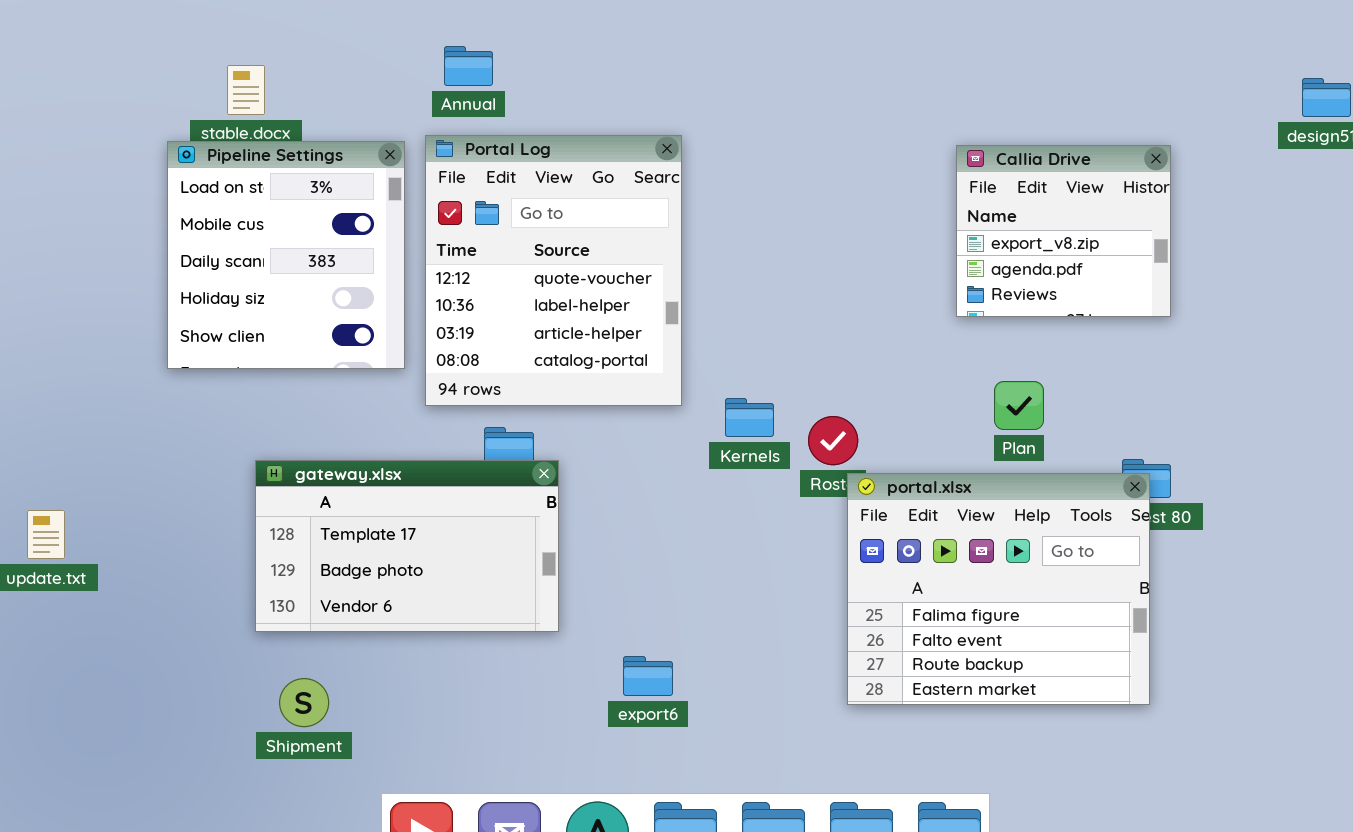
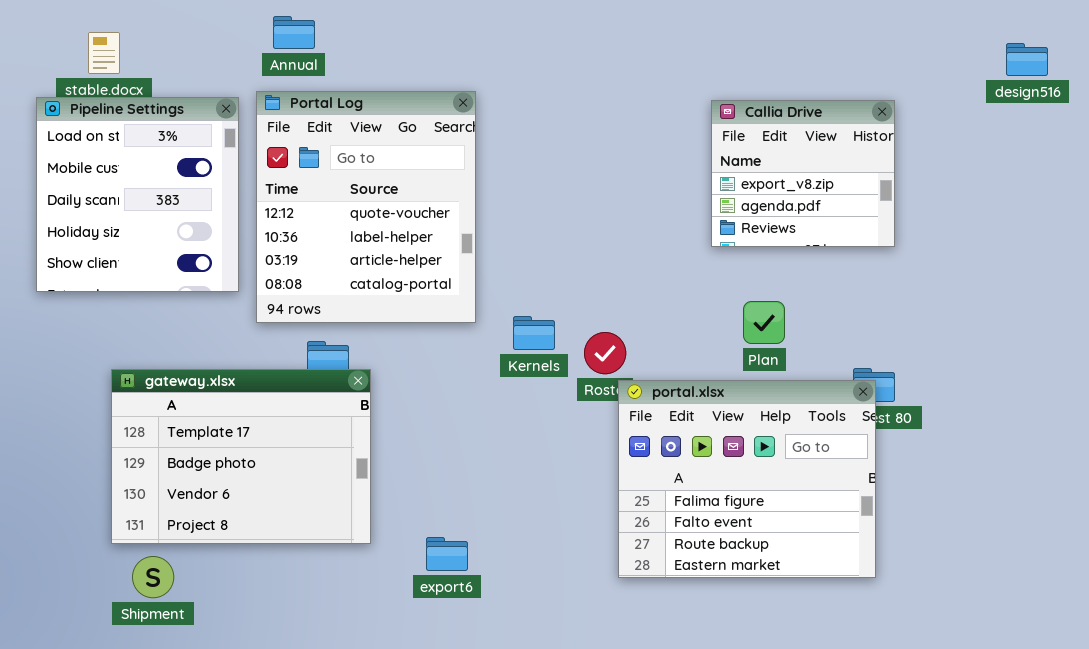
gateway.xlsx: [255,460,559,632] -> [111,369,371,544], resized

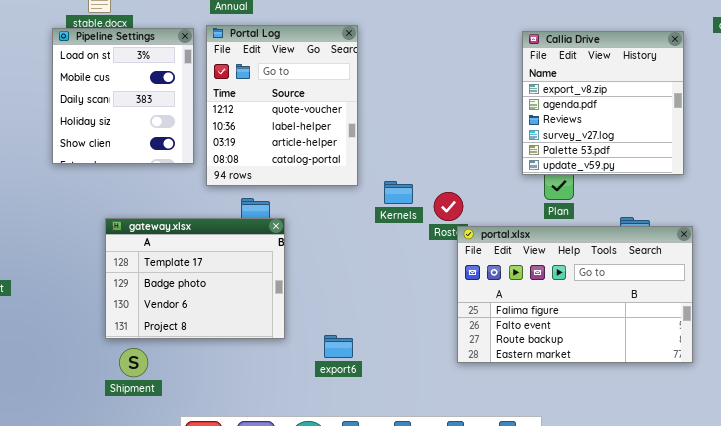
Callia Drive: [711,100,895,247] -> [522,31,684,175], resized
portal.xlsx: [618,380,876,578] -> [457,226,693,363], resized

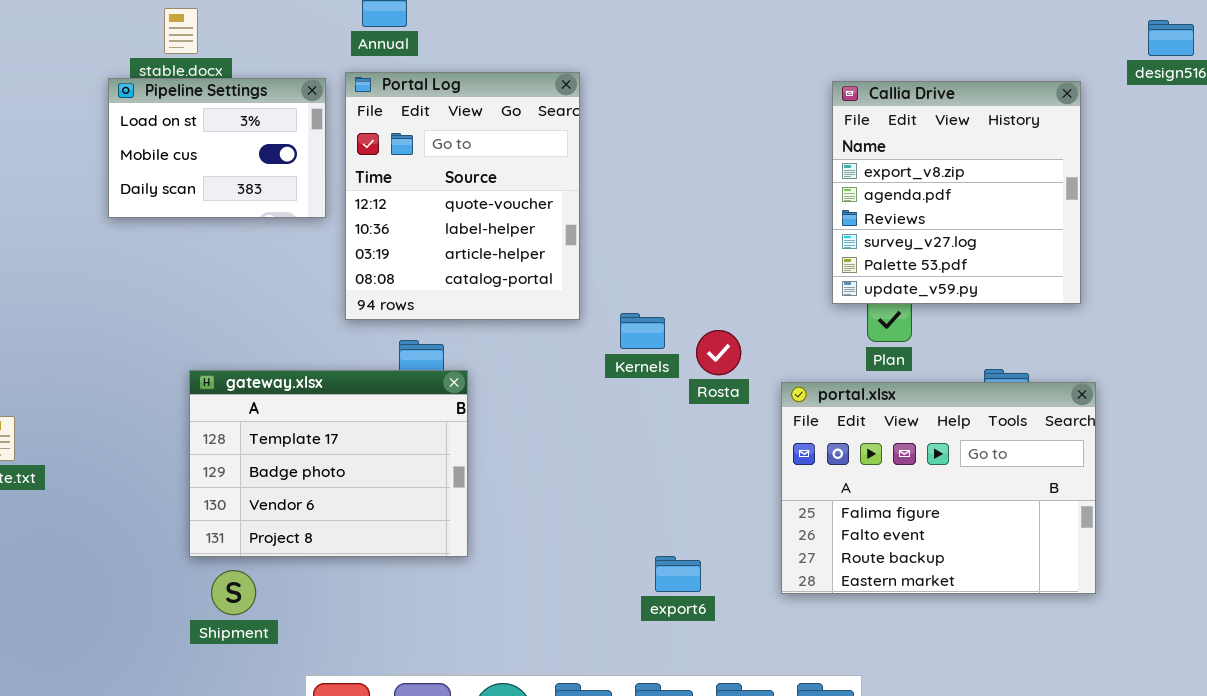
Pipeline Settings: [52,28,194,164] -> [108,78,326,218], resized
portal.xlsx: [457,226,693,363] -> [781,382,1096,594], resized
export6: [324,335,353,358] -> [655,556,701,592], moved

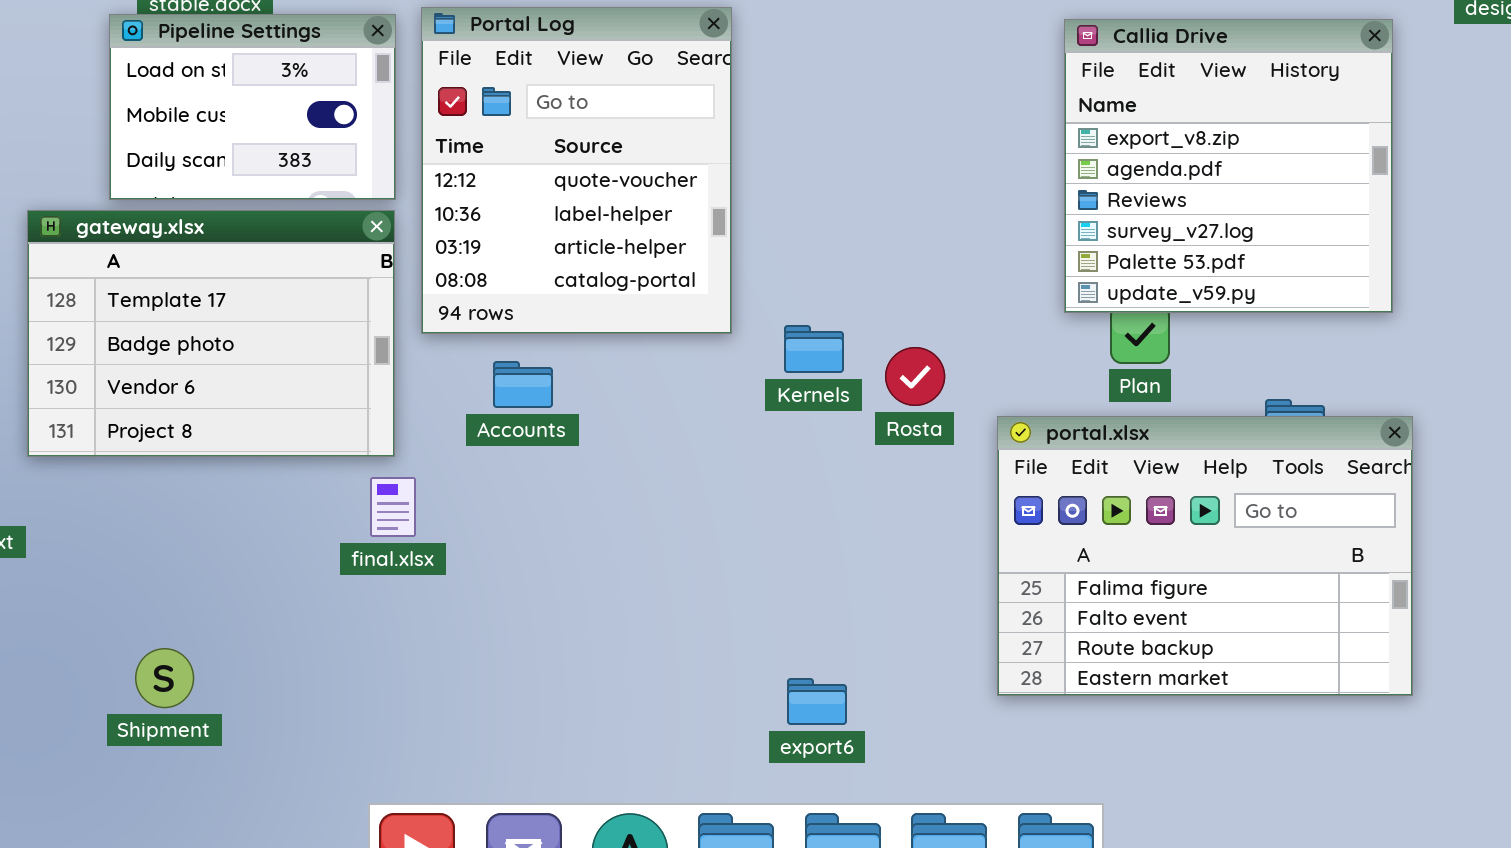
gateway.xlsx: [189,370,468,557] -> [27,210,395,457], moved
export6: [655,556,701,592] -> [787,678,847,725], moved
Shipment: [211,570,256,615] -> [135,648,194,708], moved

